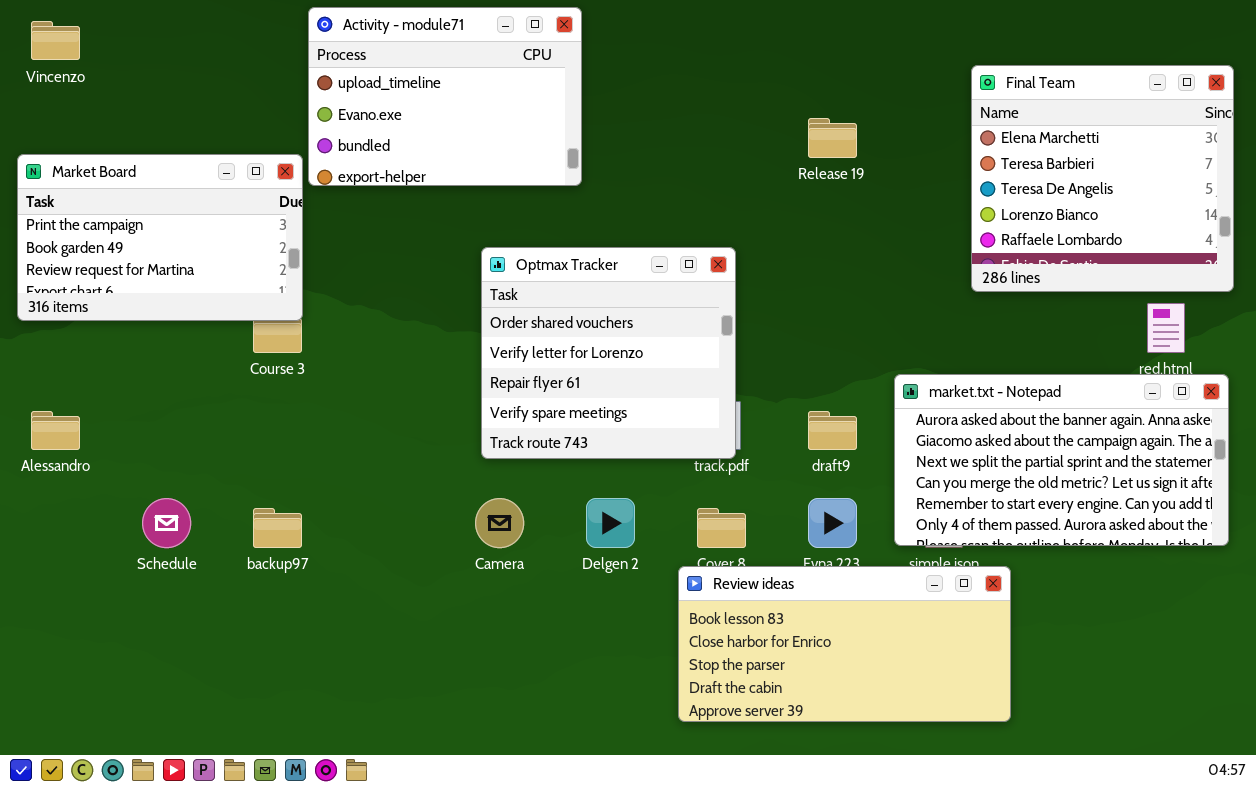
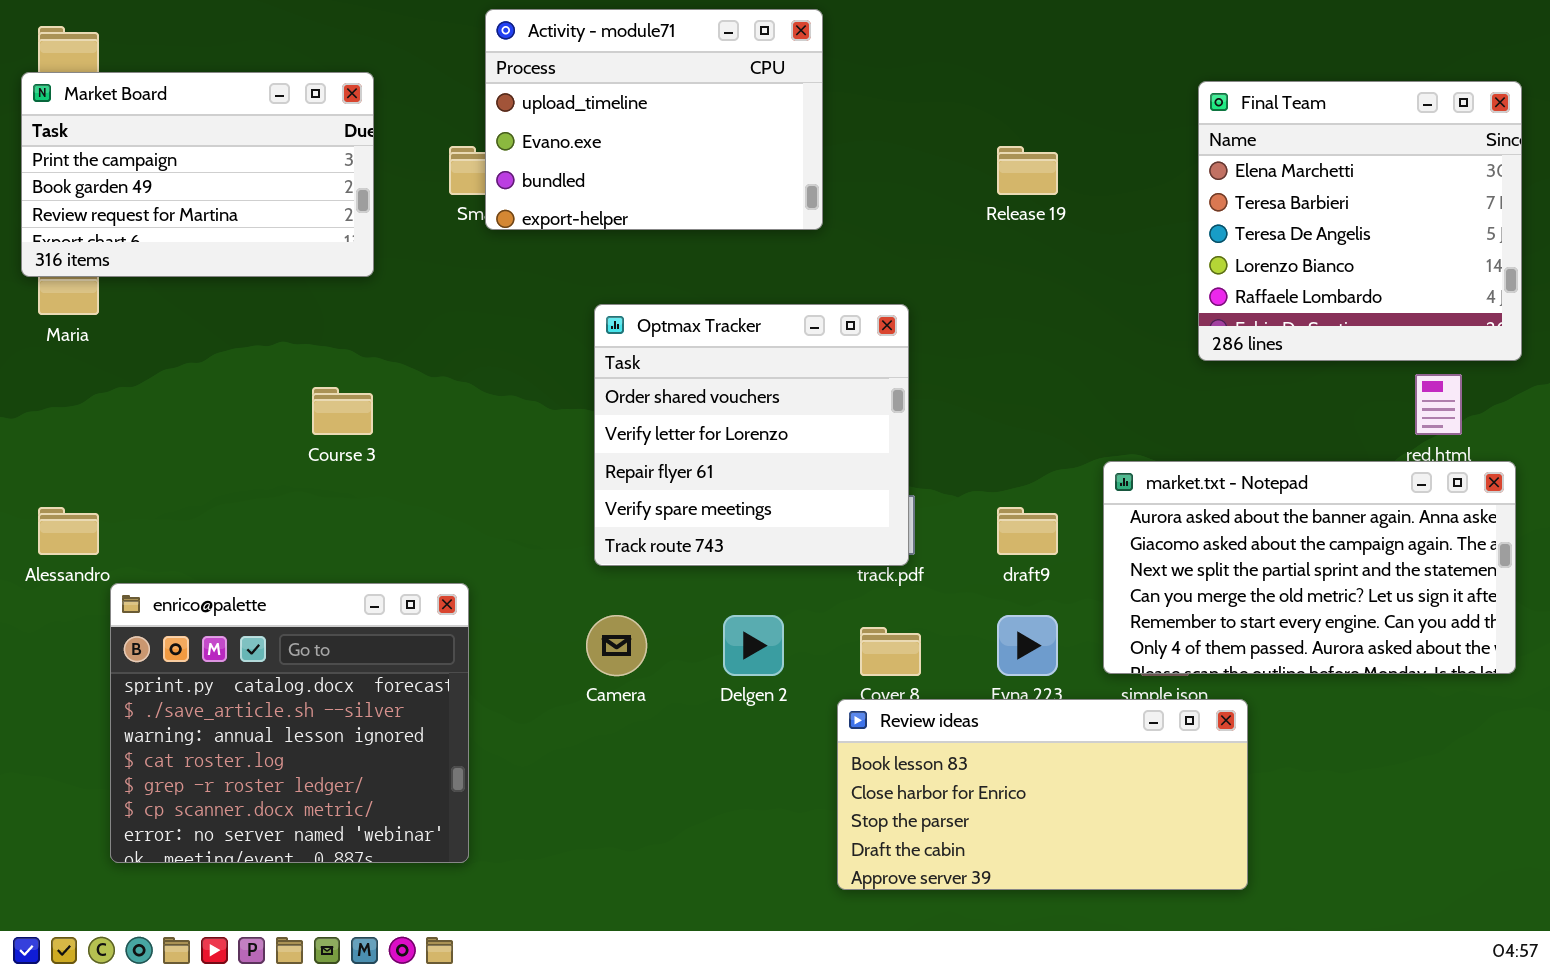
Activity - module71: [308,7,582,186] -> [485,9,823,230], moved
Market Board: [17,154,303,321] -> [21,72,374,277], moved
enrico@palette: none -> [110,583,469,863], opened

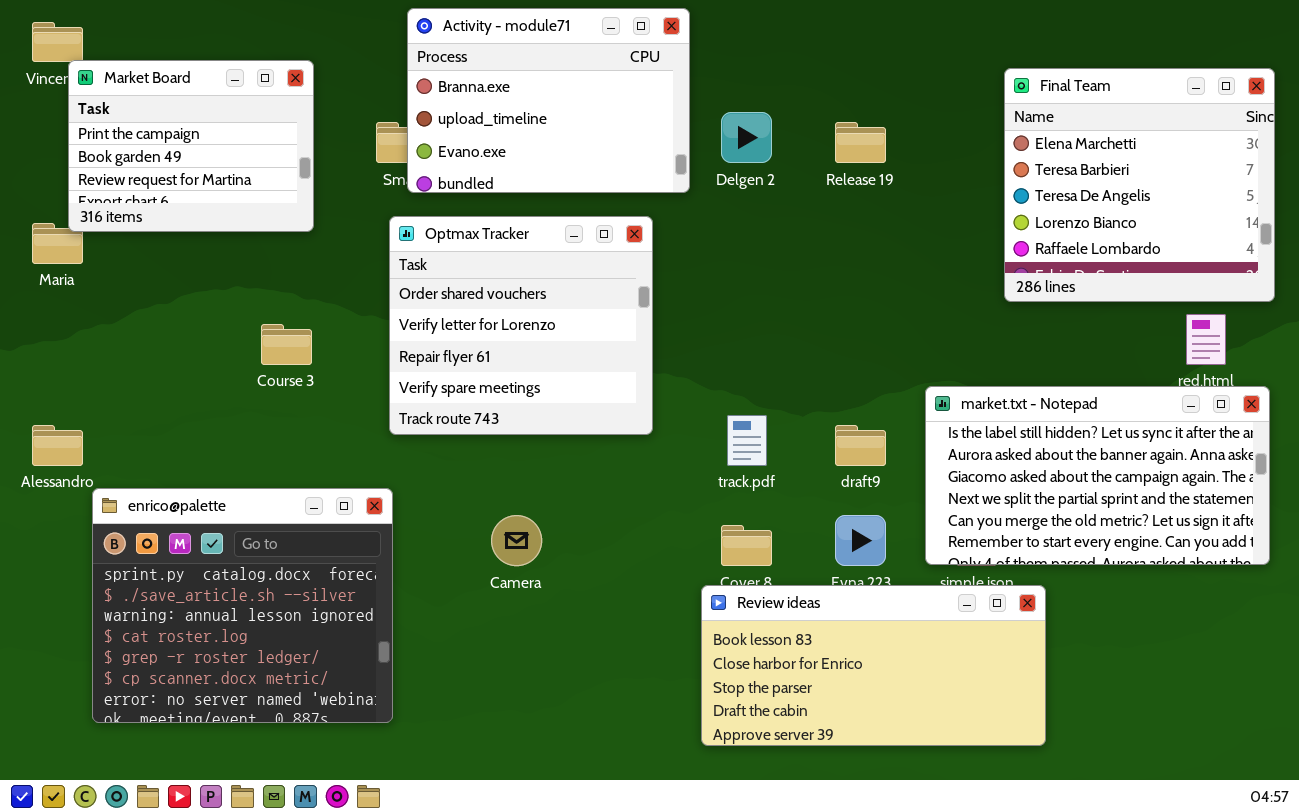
Activity - module71: [485,9,823,230] -> [407,8,690,193], scrolled up 1 row
Market Board: [21,72,374,277] -> [68,60,314,232], resized
Optmax Tracker: [594,304,909,566] -> [389,216,653,435], moved
market.txt - Notepad: [1103,461,1516,674] -> [925,386,1270,565], scrolled up 1 row
Delgen 2: [723,615,784,676] -> [721,112,772,163], moved

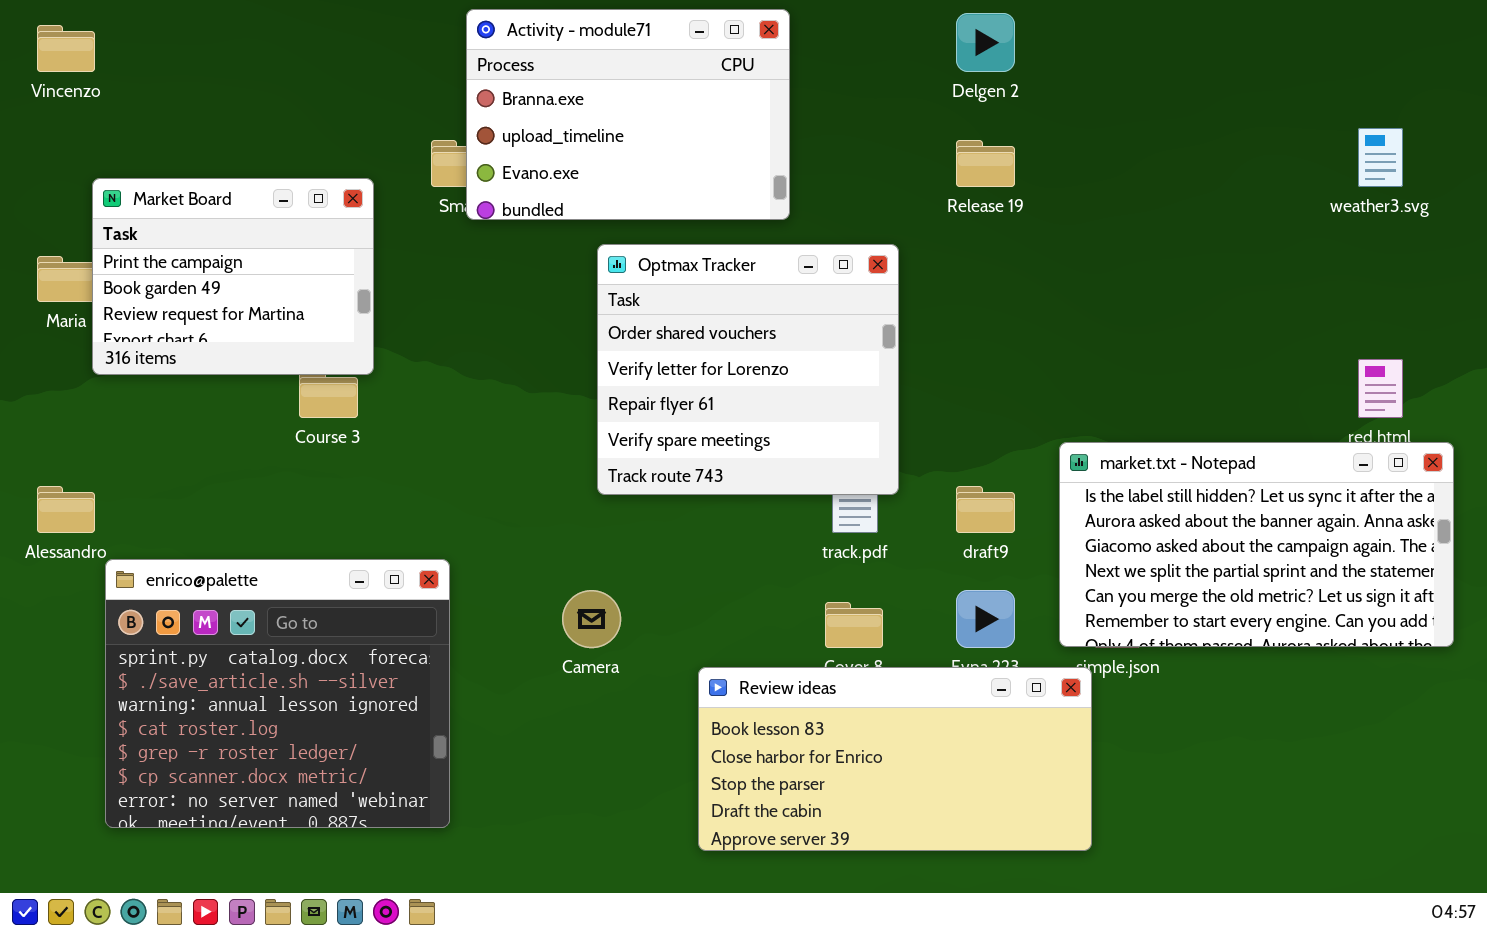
Market Board: [68,60,314,232] -> [92,178,374,375], moved
Final Team: [1004,68,1275,302] -> none, closed
Delgen 2: [721,112,772,163] -> [956,13,1015,72], moved
Optmax Tracker: [389,216,653,435] -> [597,244,899,495], moved
Review ideas: [701,585,1046,746] -> [698,667,1092,851], moved

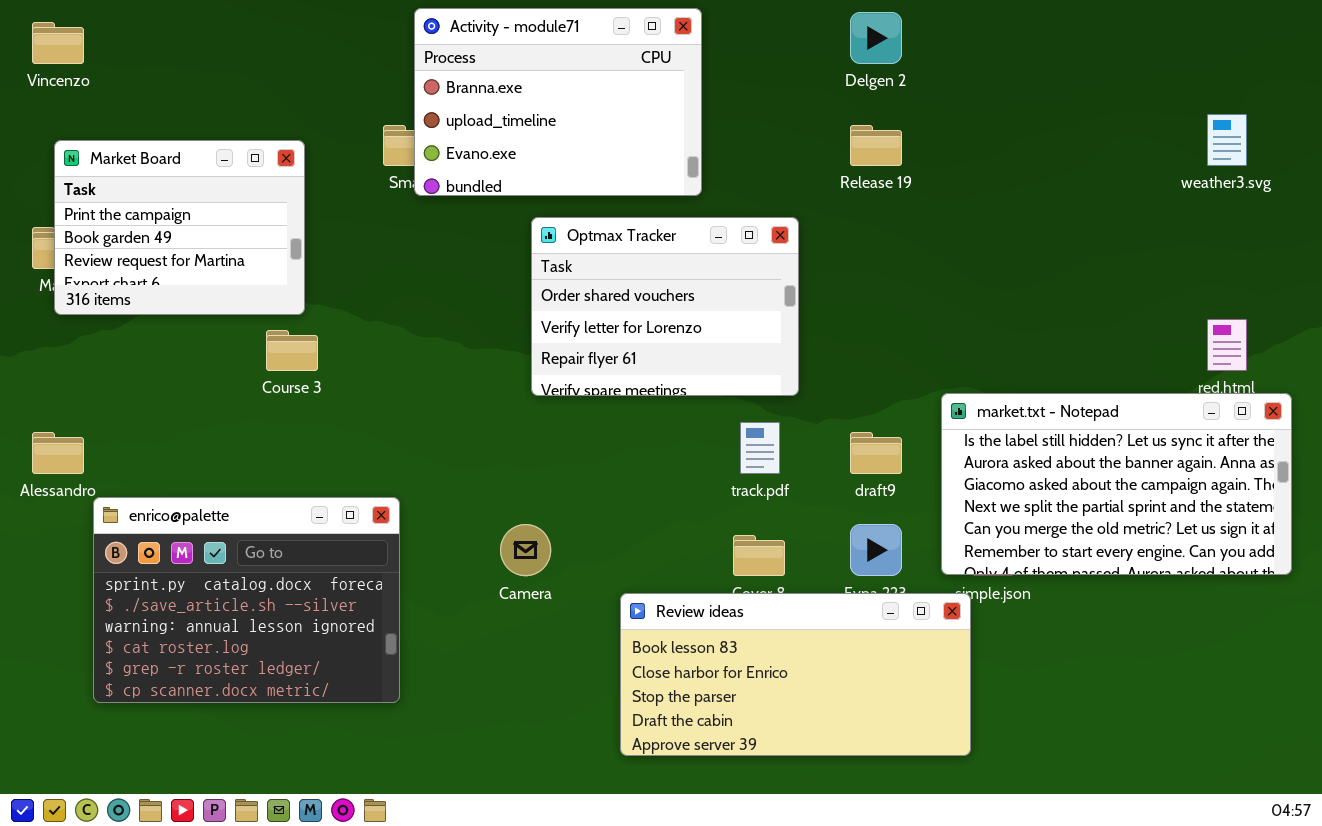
Market Board: [92,178,374,375] -> [54,140,305,315], moved
Optmax Tracker: [597,244,899,495] -> [531,217,799,396], resized
enrico@palette: [105,559,450,828] -> [93,497,400,703], resized

